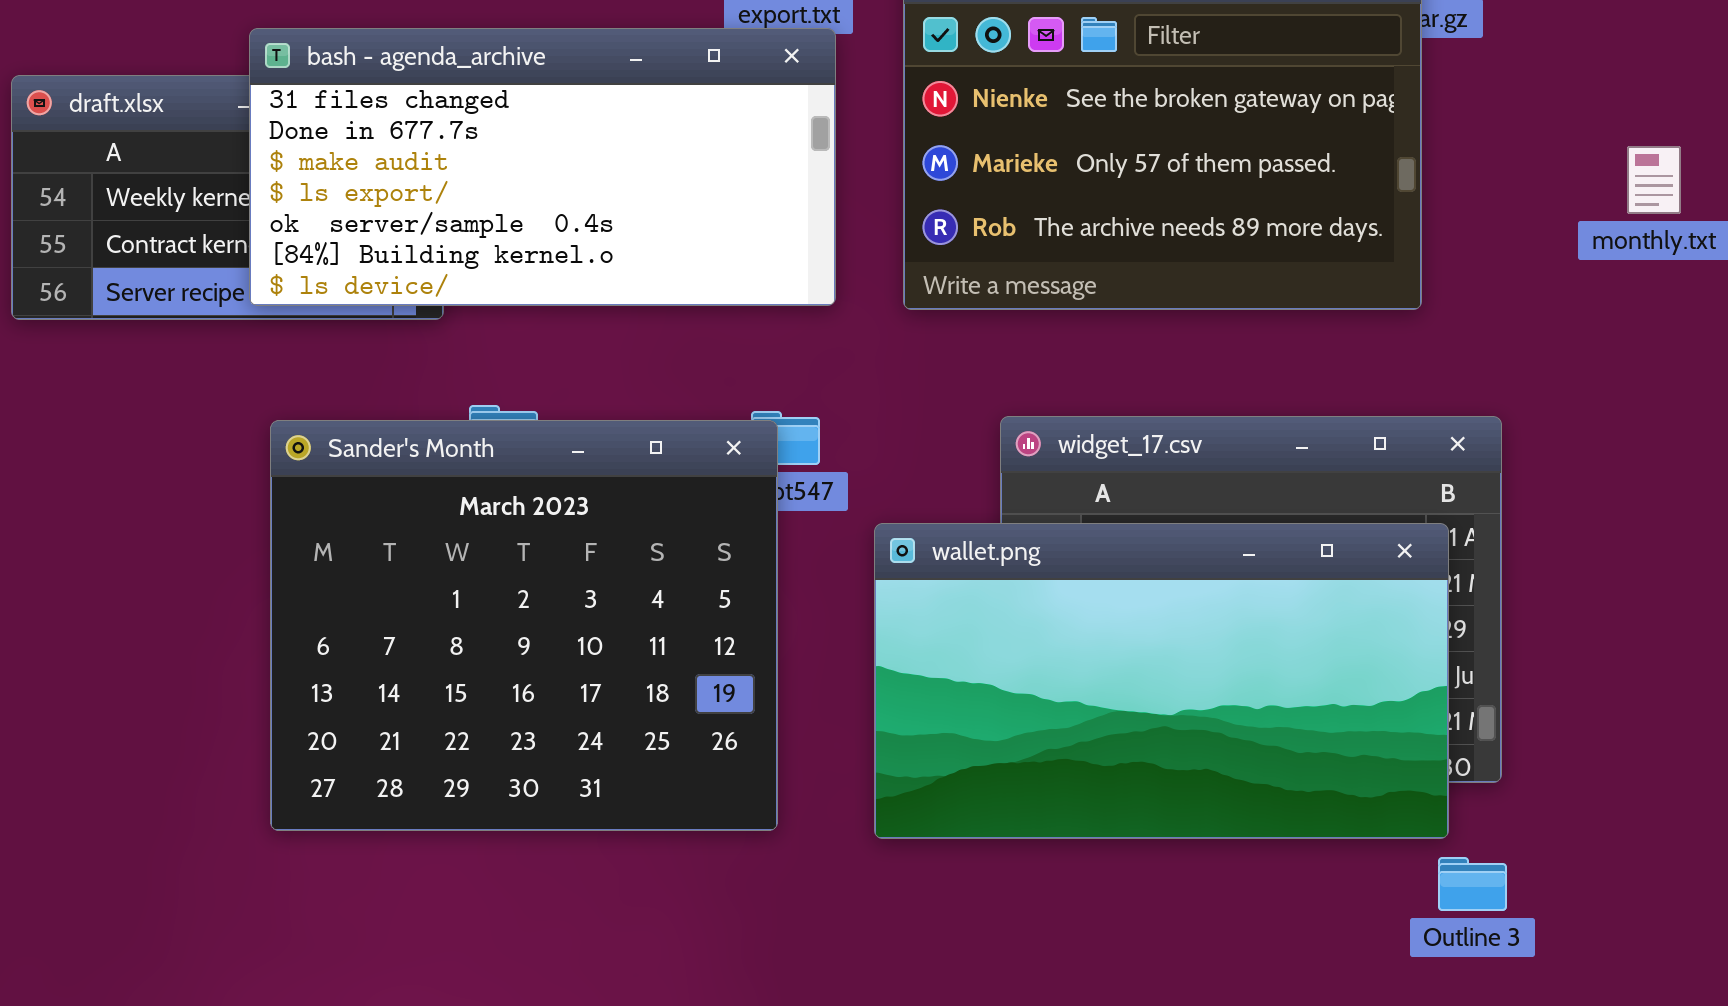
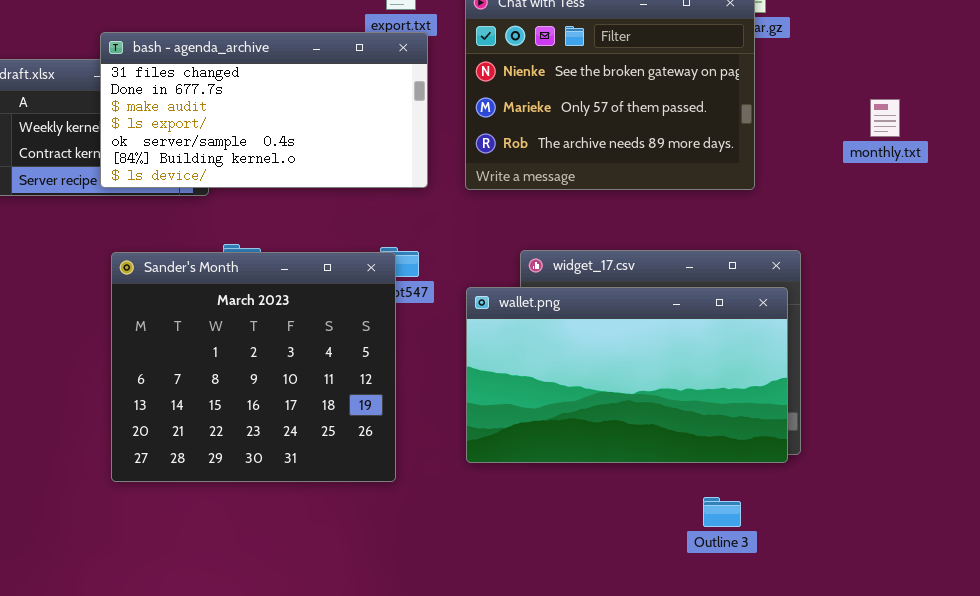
wallet.png: [874,523,1449,839] -> [466,287,788,463], moved
Outline 3: [1438,857,1507,911] -> [703,497,741,527], moved

